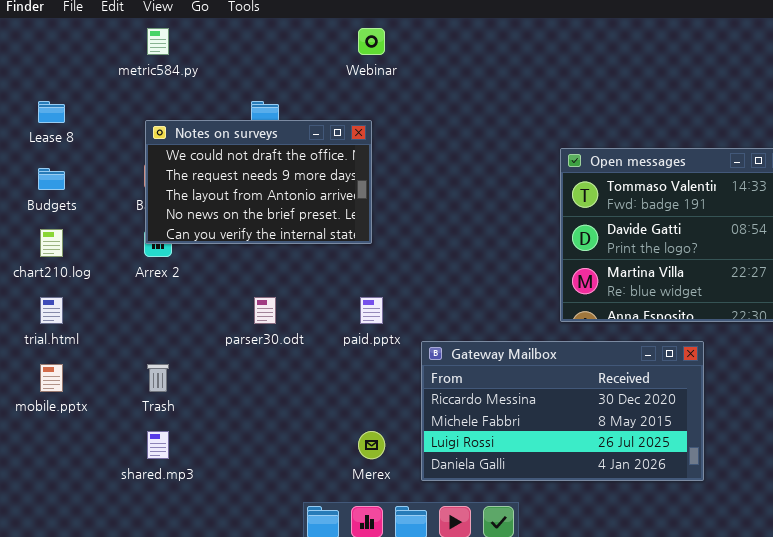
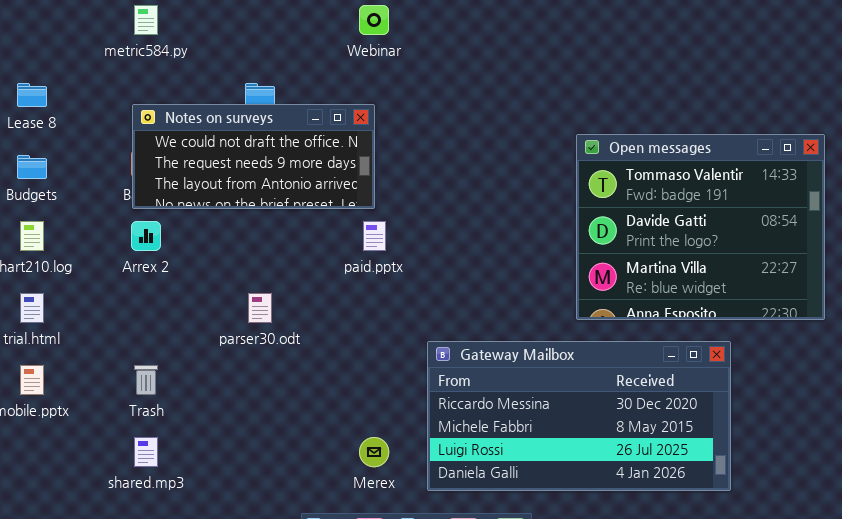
Notes on surveys: [145,120,372,244] -> [132,104,375,209], resized
paid.pptx: [360,297,383,324] -> [363,221,386,251], moved

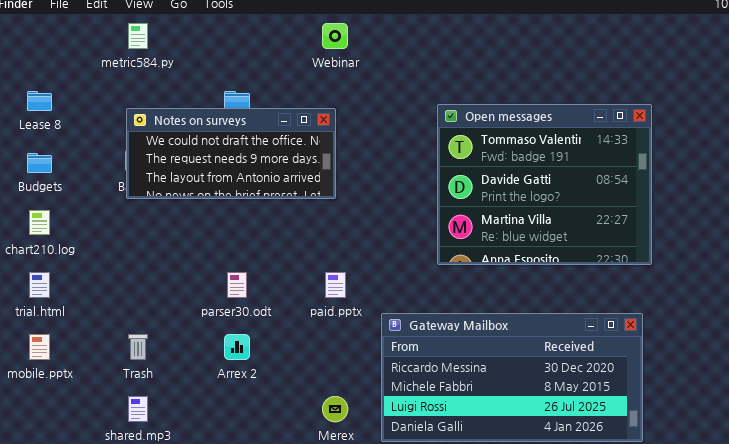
Open messages: [576,134,825,320] -> [437,104,652,265], moved
Arrex 2: [131,221,161,251] -> [224,334,250,360], moved
paid.pptx: [363,221,386,251] -> [325,272,346,298], moved

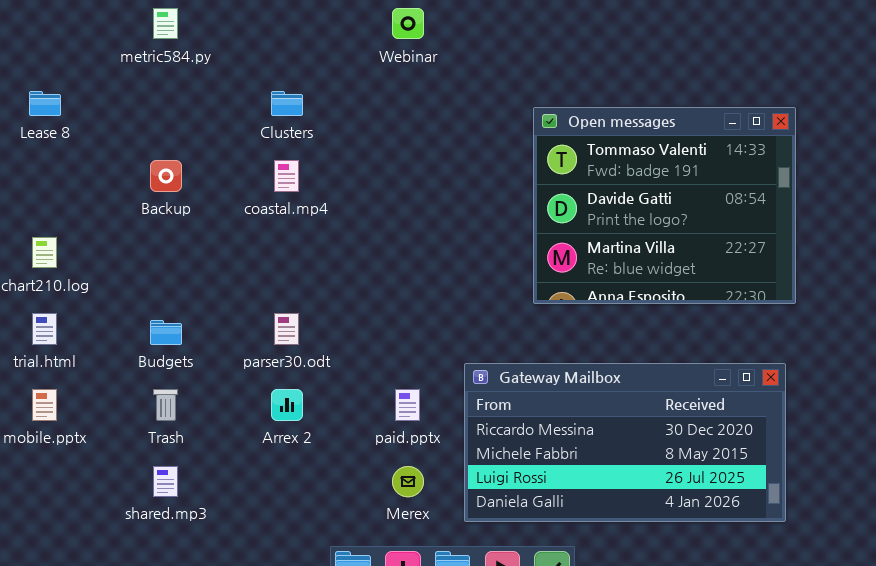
Notes on surveys: [126,108,336,199] -> none, closed
Budgets: [27,153,52,173] -> [150,320,182,345], moved
paid.pptx: [325,272,346,298] -> [395,389,420,421], moved

